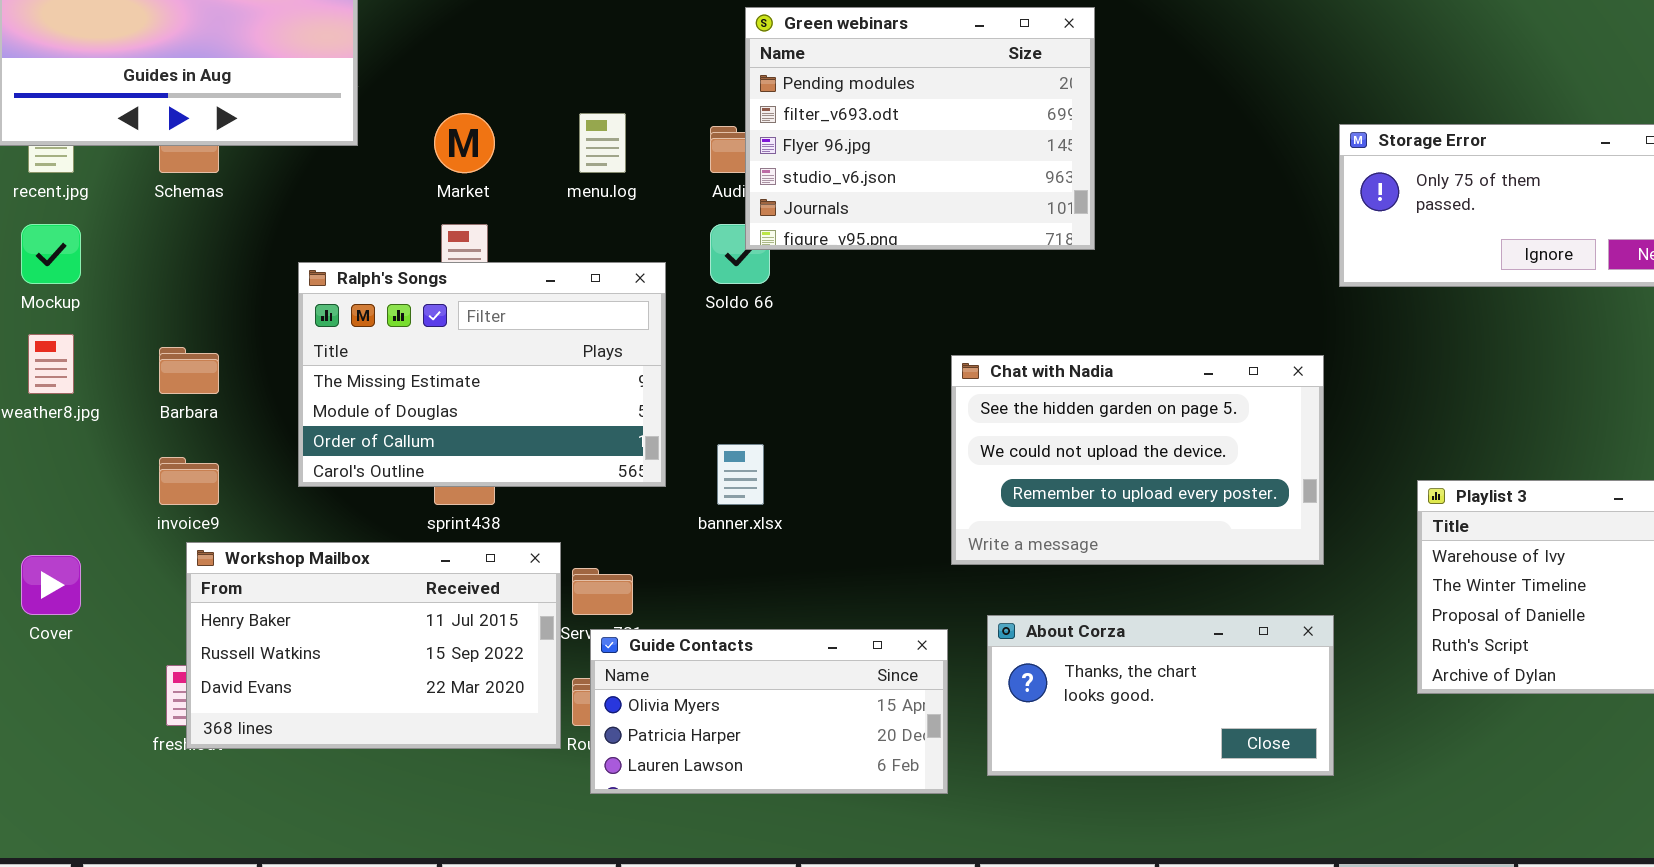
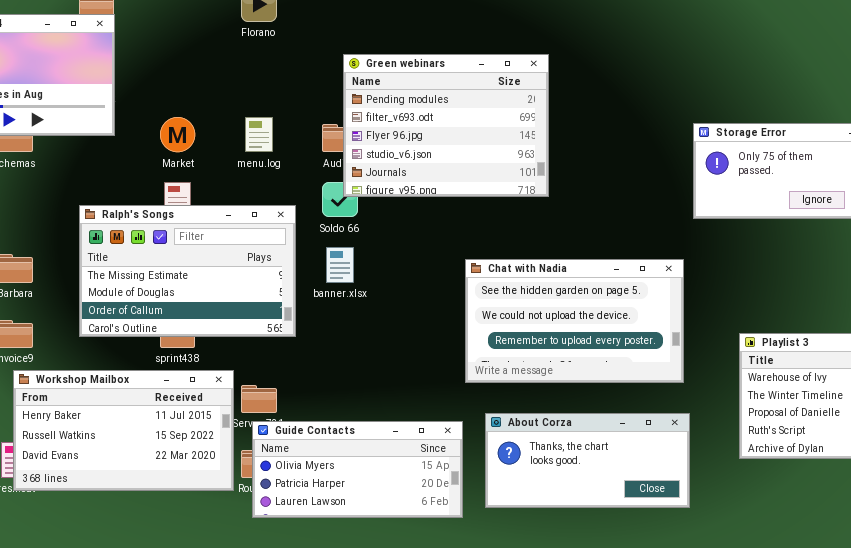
banner.xlsx: [717,444,764,505] -> [326,247,354,283], moved

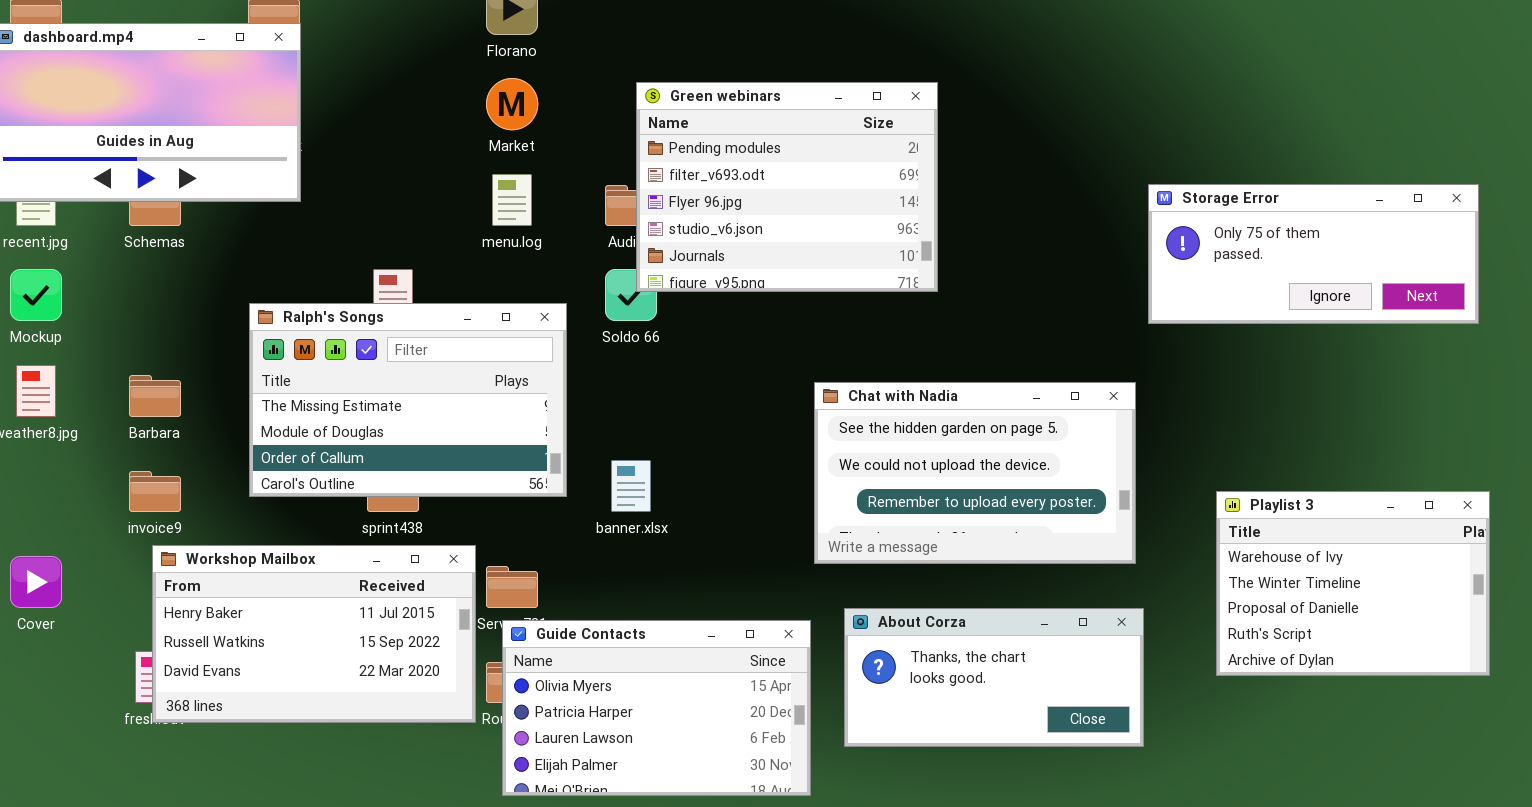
Market: [160,117,195,152] -> [486,78,538,130], moved
banner.xlsx: [326,247,354,283] -> [611,460,651,512], moved
Guide Contacts: [252,421,463,518] -> [502,620,811,796], resized

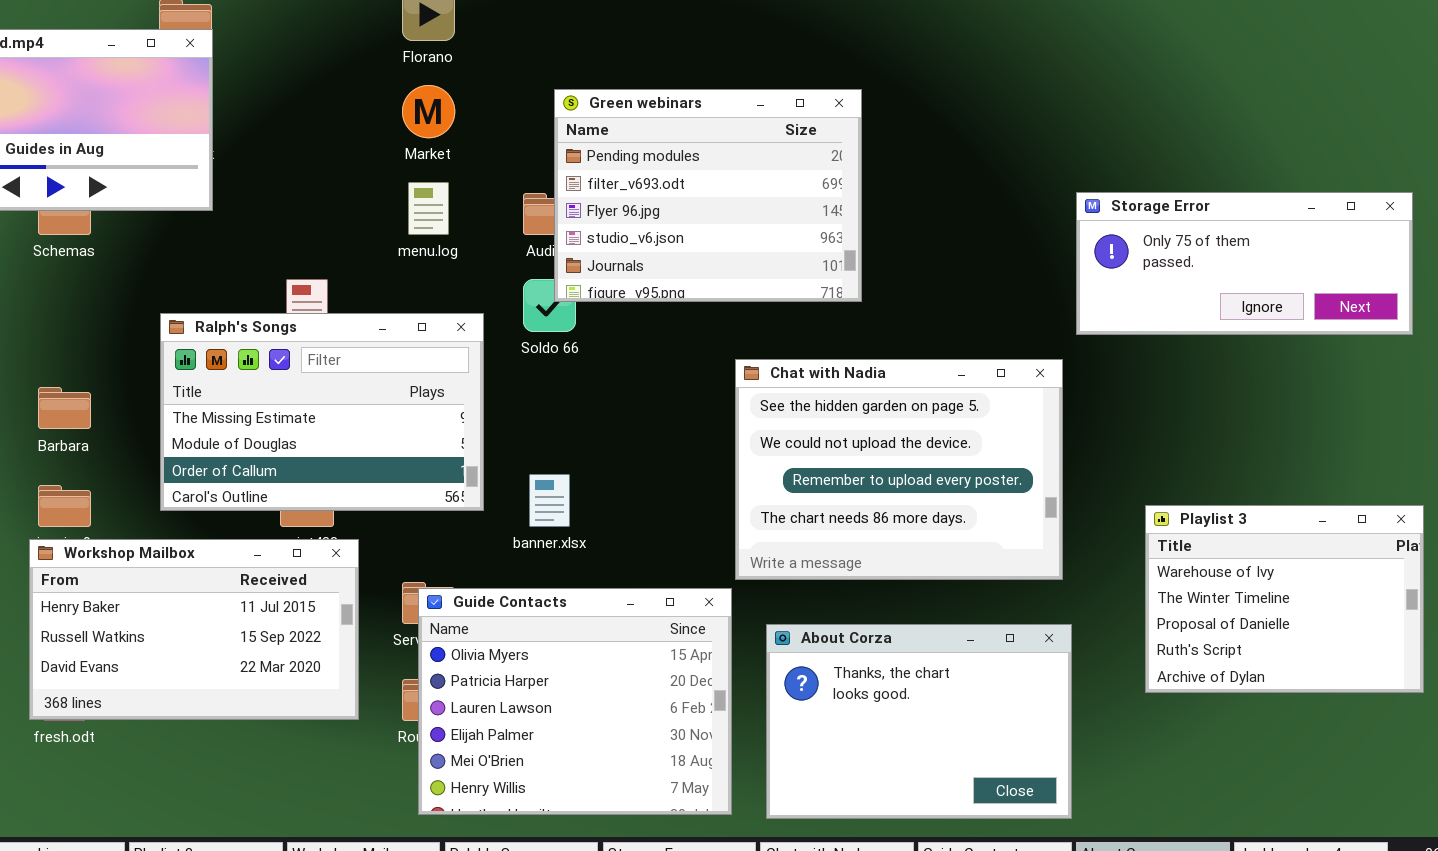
Chat with Nadia: [814,382,1136,564] -> [735,359,1063,580], resized
Workshop Mailbox: [152,545,476,723] -> [29,539,359,720], moved
About Corza: [844,608,1144,747] -> [766,624,1072,819], resized
Guide Contacts: [502,620,811,796] -> [418,588,732,815], resized

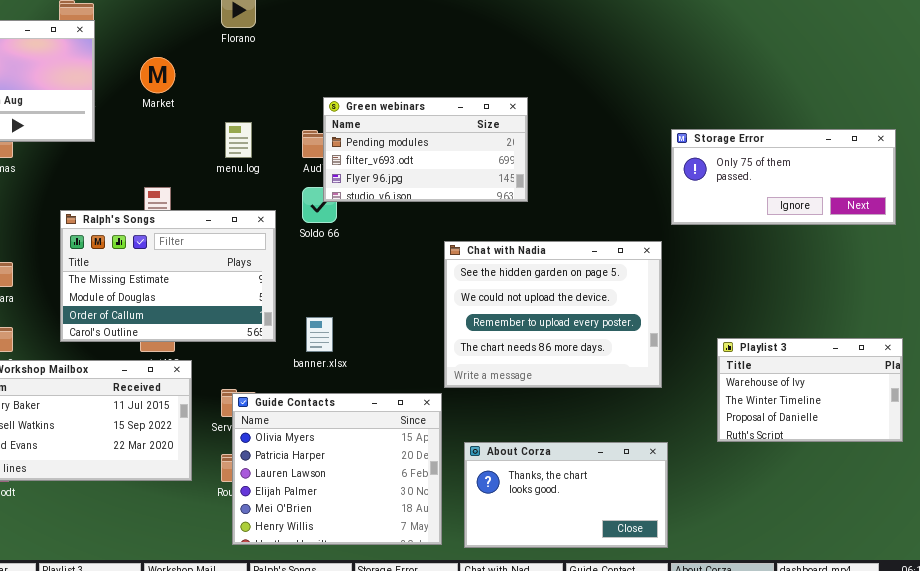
Market: [402,85,455,138] -> [140,57,175,93], moved
Green webinars: [554,89,862,302] -> [323,97,528,202], resized
Playlist 3: [1145,505,1424,693] -> [717,338,903,442], resized
About Corza: [766,624,1072,819] -> [464,442,668,548], resized

